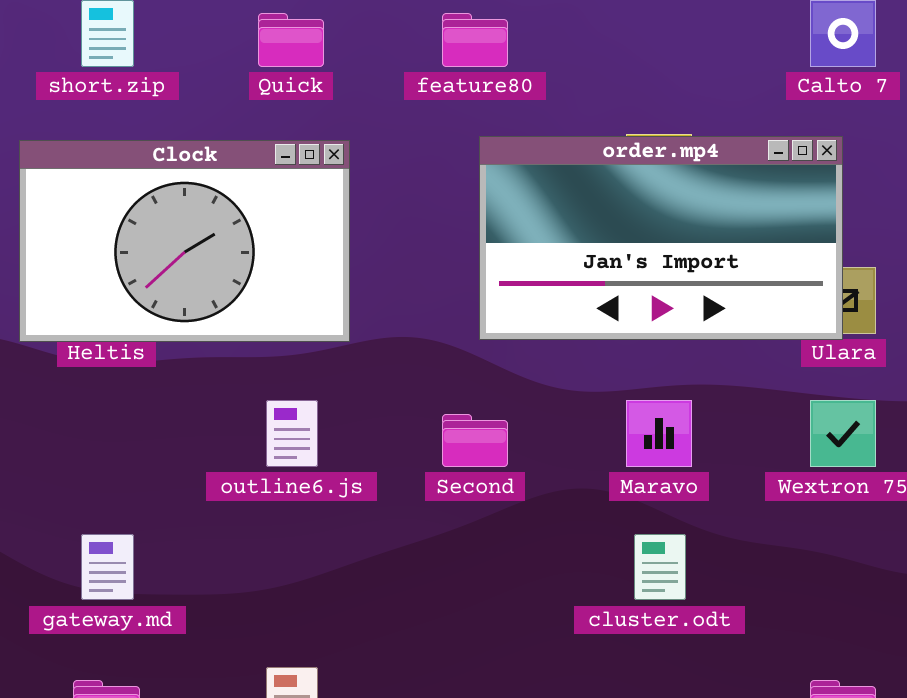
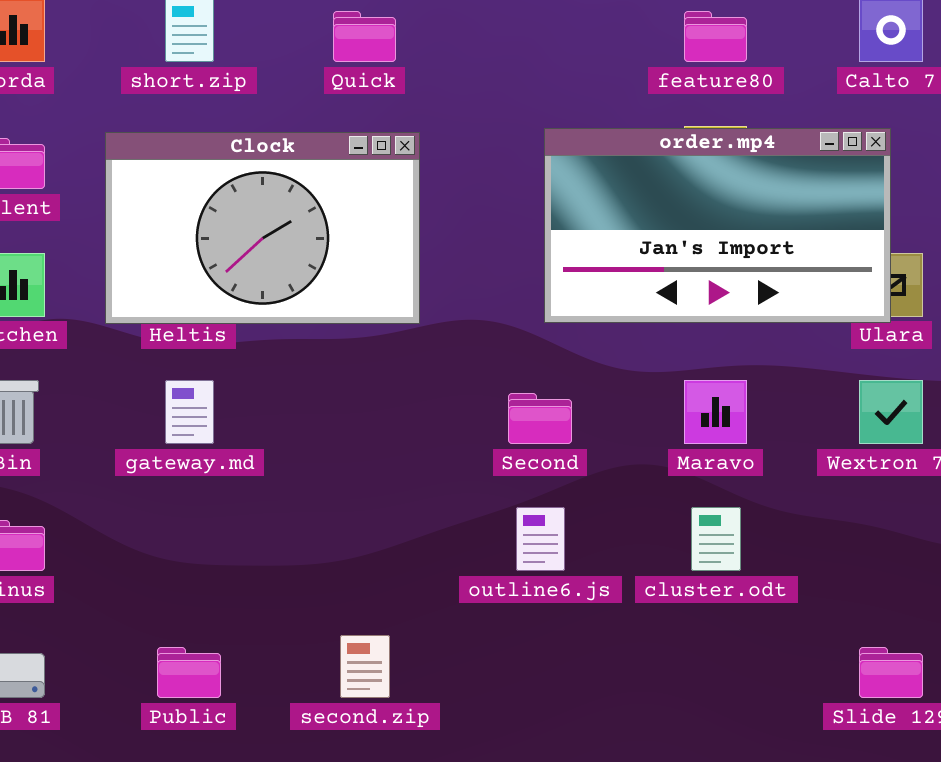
feature80: [442,13,508,67] -> [684,11,747,62], moved
outline6.js: [266,400,318,467] -> [516,507,565,571], moved
gateway.md: [81,534,134,600] -> [165,380,214,444], moved

